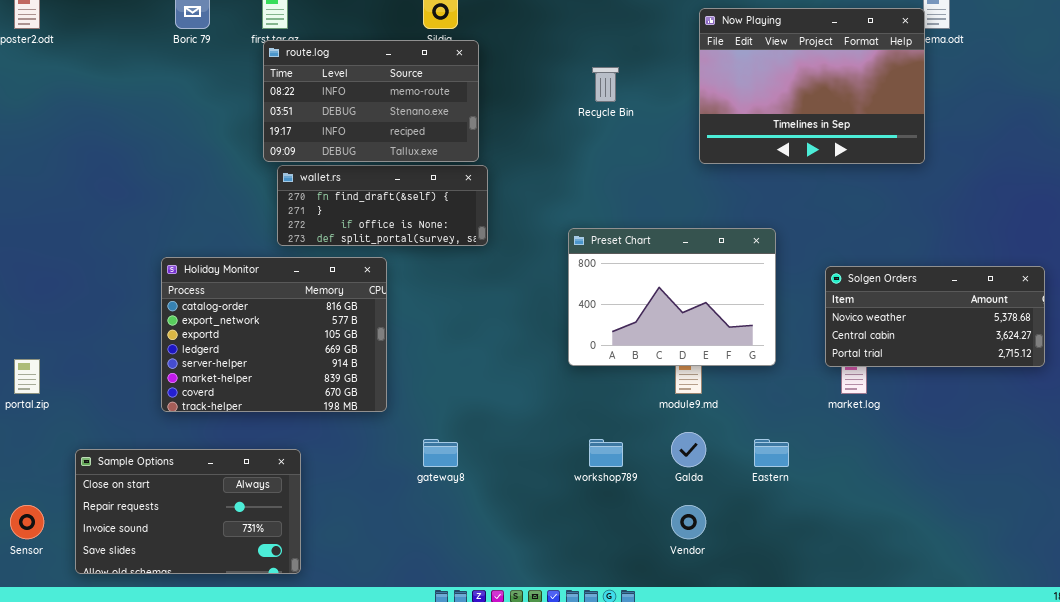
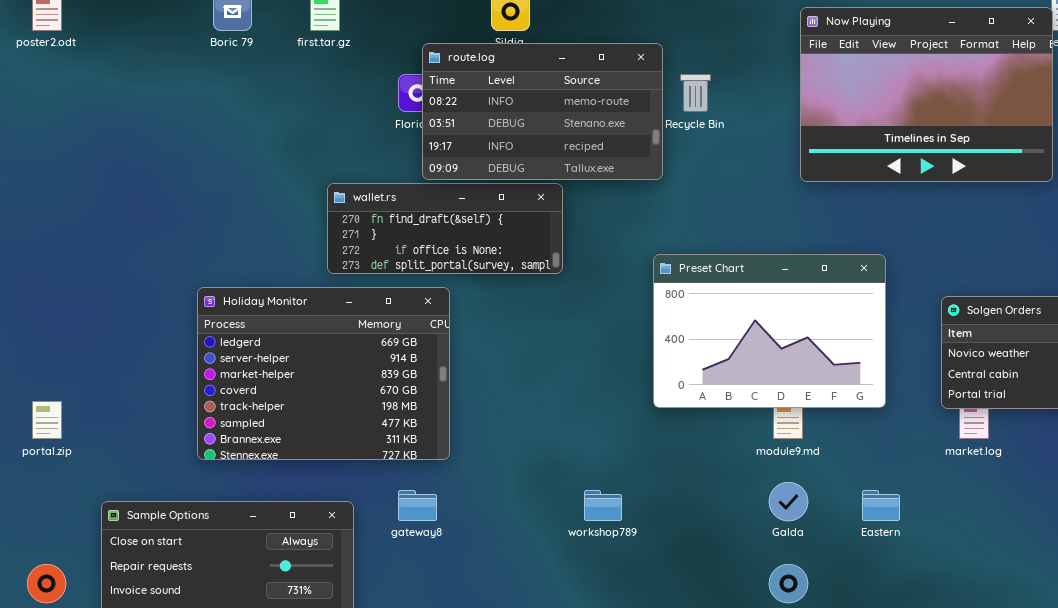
route.log: [263,40,479,162] -> [422,43,663,180], moved
Holiday Monitor: [161,257,387,412] -> [197,287,450,460], scrolled down 3 rows
gateway8: [423,439,458,467] -> [398,490,437,521], moved
workshop789: [589,439,623,467] -> [584,490,622,521], moved

